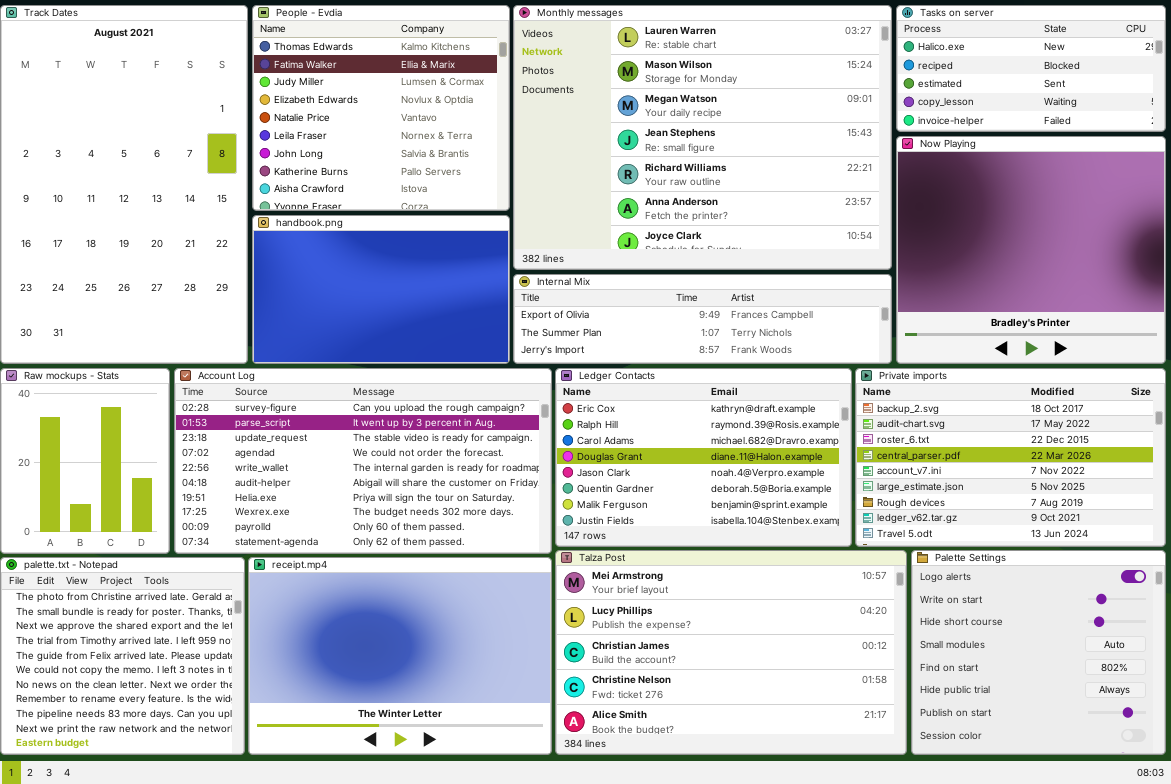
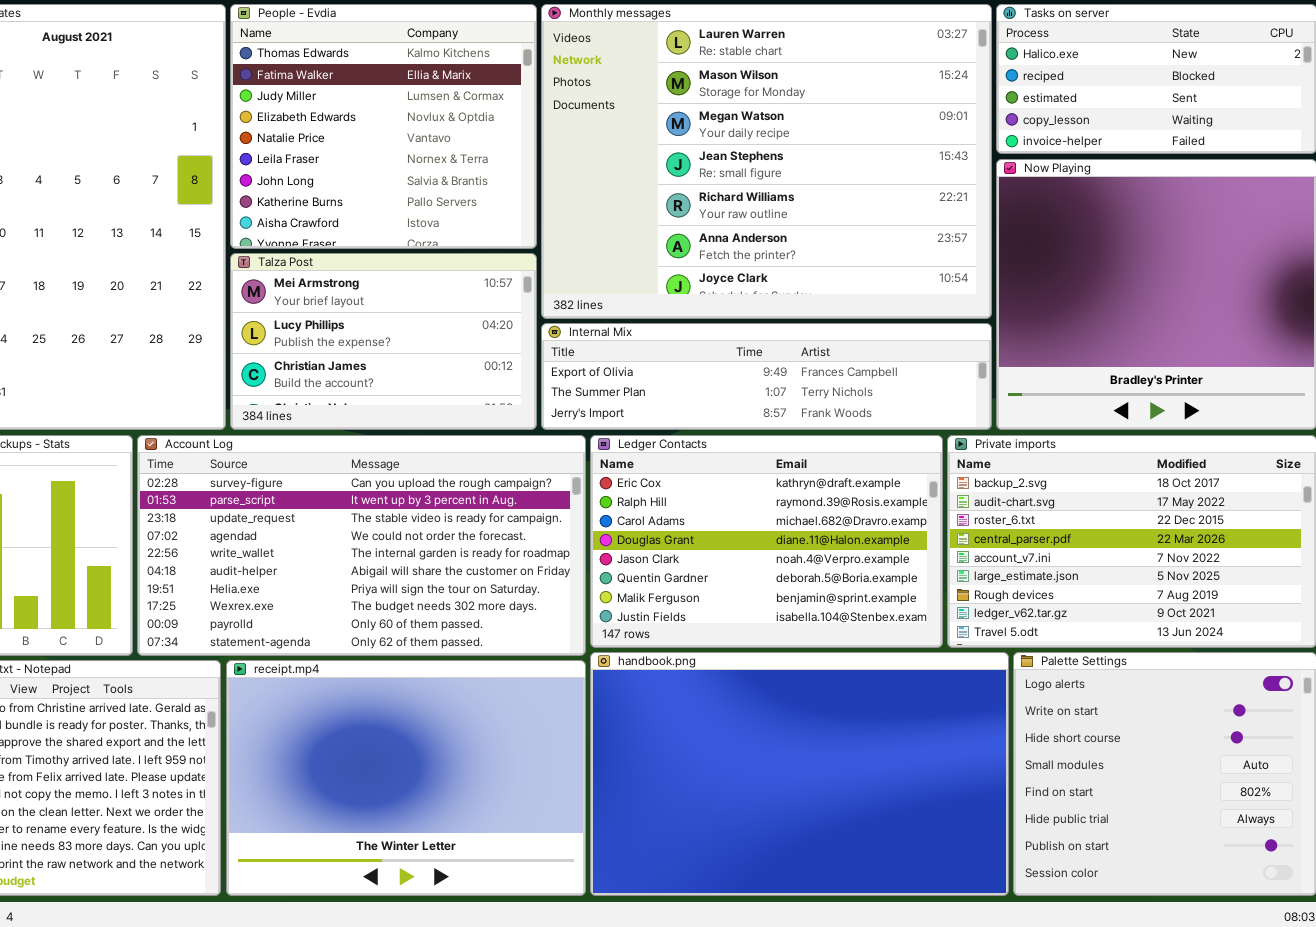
handbook.png: [252,215,510,364] -> [590,652,1009,896], moved, resized
Talza Post: [555,550,907,755] -> [230,253,537,430], moved, resized

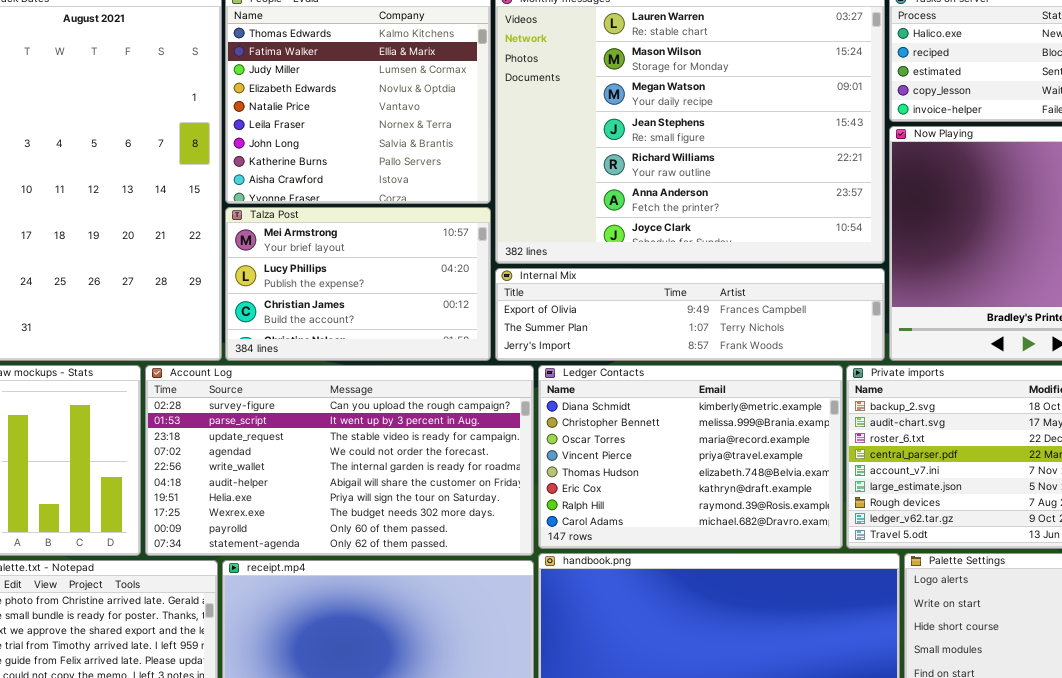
Ledger Contacts: [590,435,943,648] -> [538,365,843,549], scrolled up 5 rows

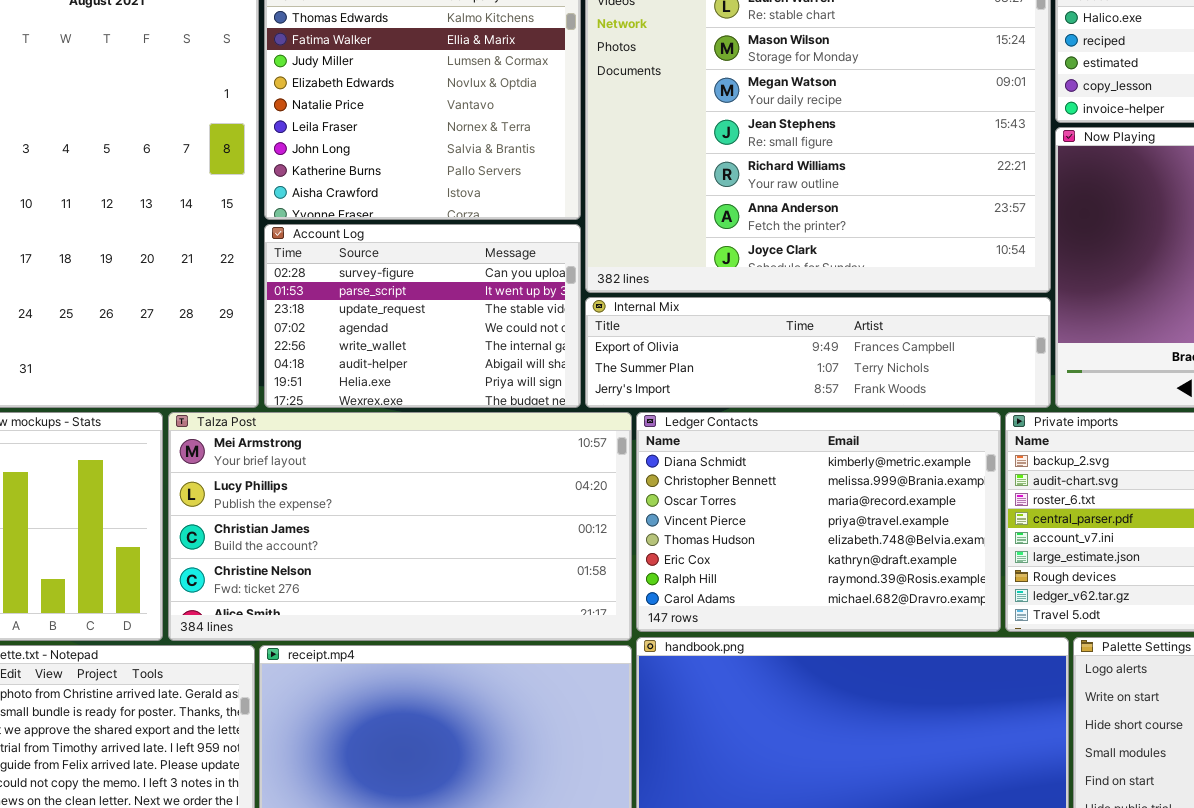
Talza Post: [225,207,491,361] -> [168,412,632,641], moved, resized
Account Log: [145,365,534,556] -> [264,224,581,408], moved, resized

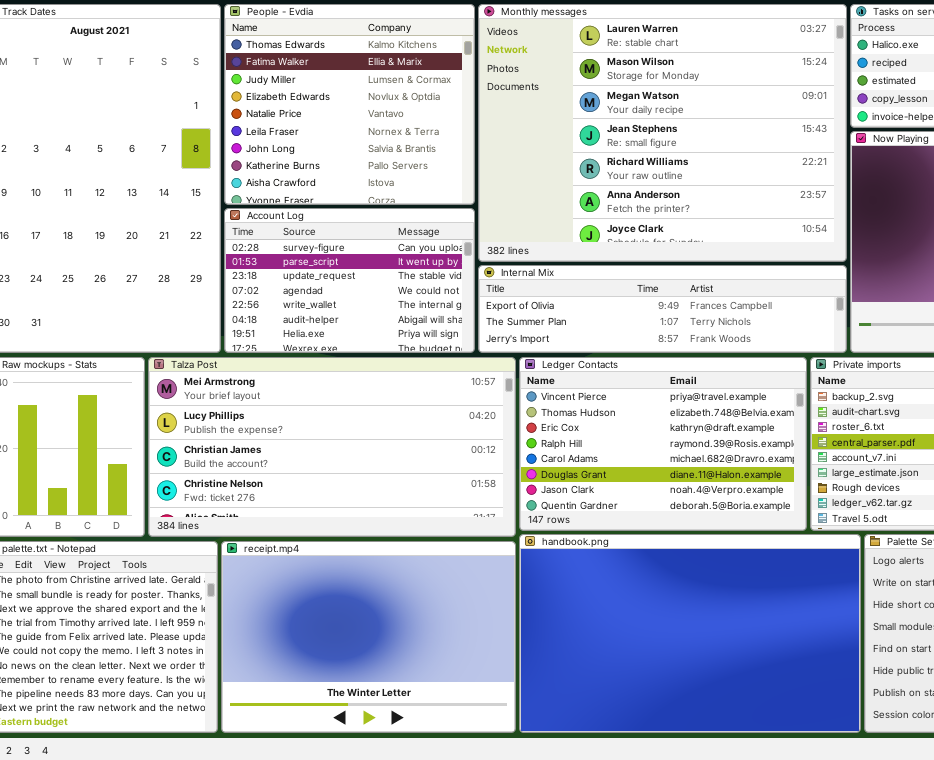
Ledger Contacts: [636,412,1001,632] -> [519,357,807,531], scrolled down 3 rows

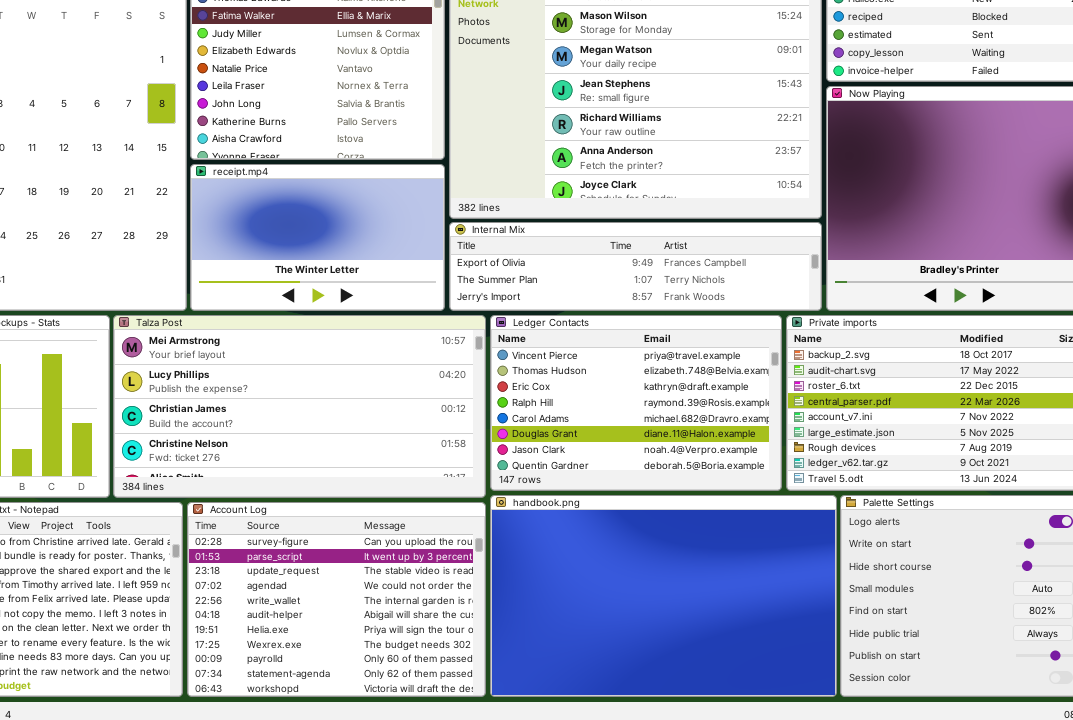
Account Log: [224,208,475,353] -> [187,502,486,697], moved, resized
receipt.mp4: [221,541,516,733] -> [190,164,445,311], moved, resized

